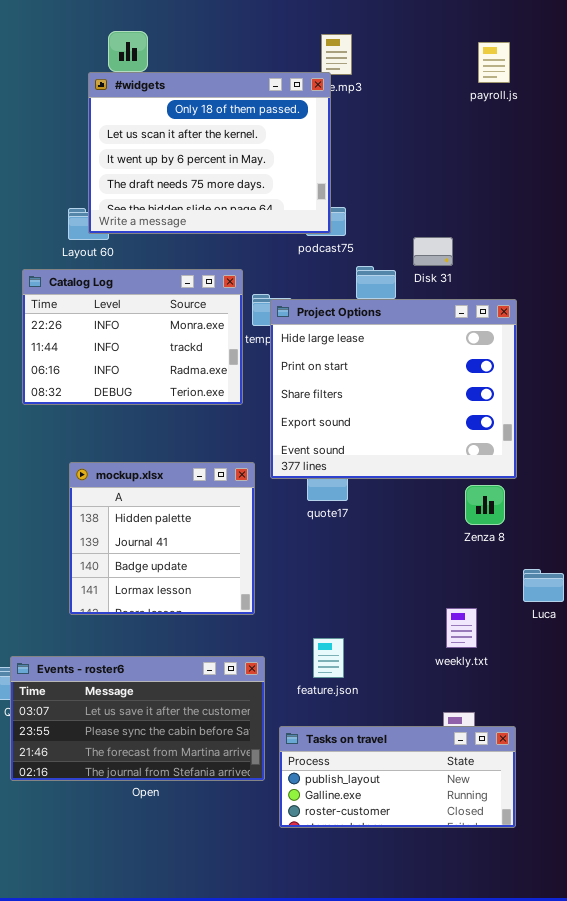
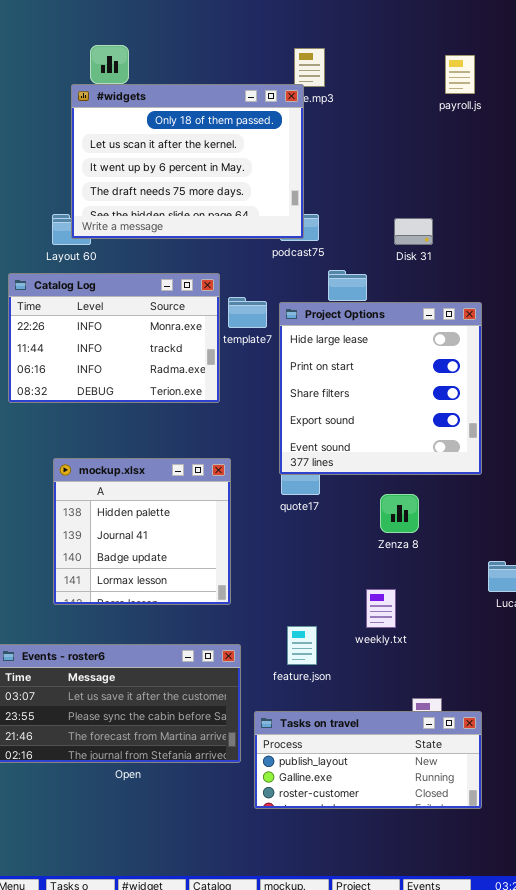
Disk 31: [413,237,453,266] -> [394,218,433,245], moved
Project Options: [270,299,517,479] -> [279,302,482,475], resized
Zenza 8: [465,485,505,525] -> [380,494,419,533], moved
weekly.txt: [446,608,477,648] -> [366,589,396,628], moved

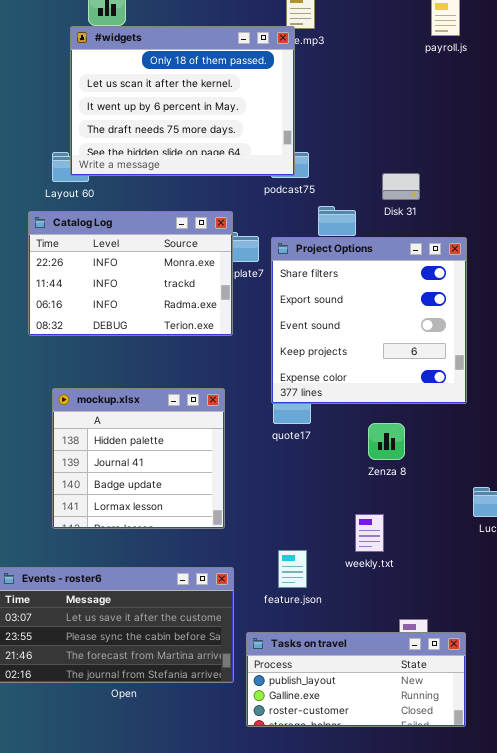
Disk 31: [394,218,433,245] -> [382,173,420,200], moved
Catalog Log: [8,273,220,403] -> [28,211,233,336], moved
Project Options: [279,302,482,475] -> [271,237,467,404], scrolled down 2 rows

